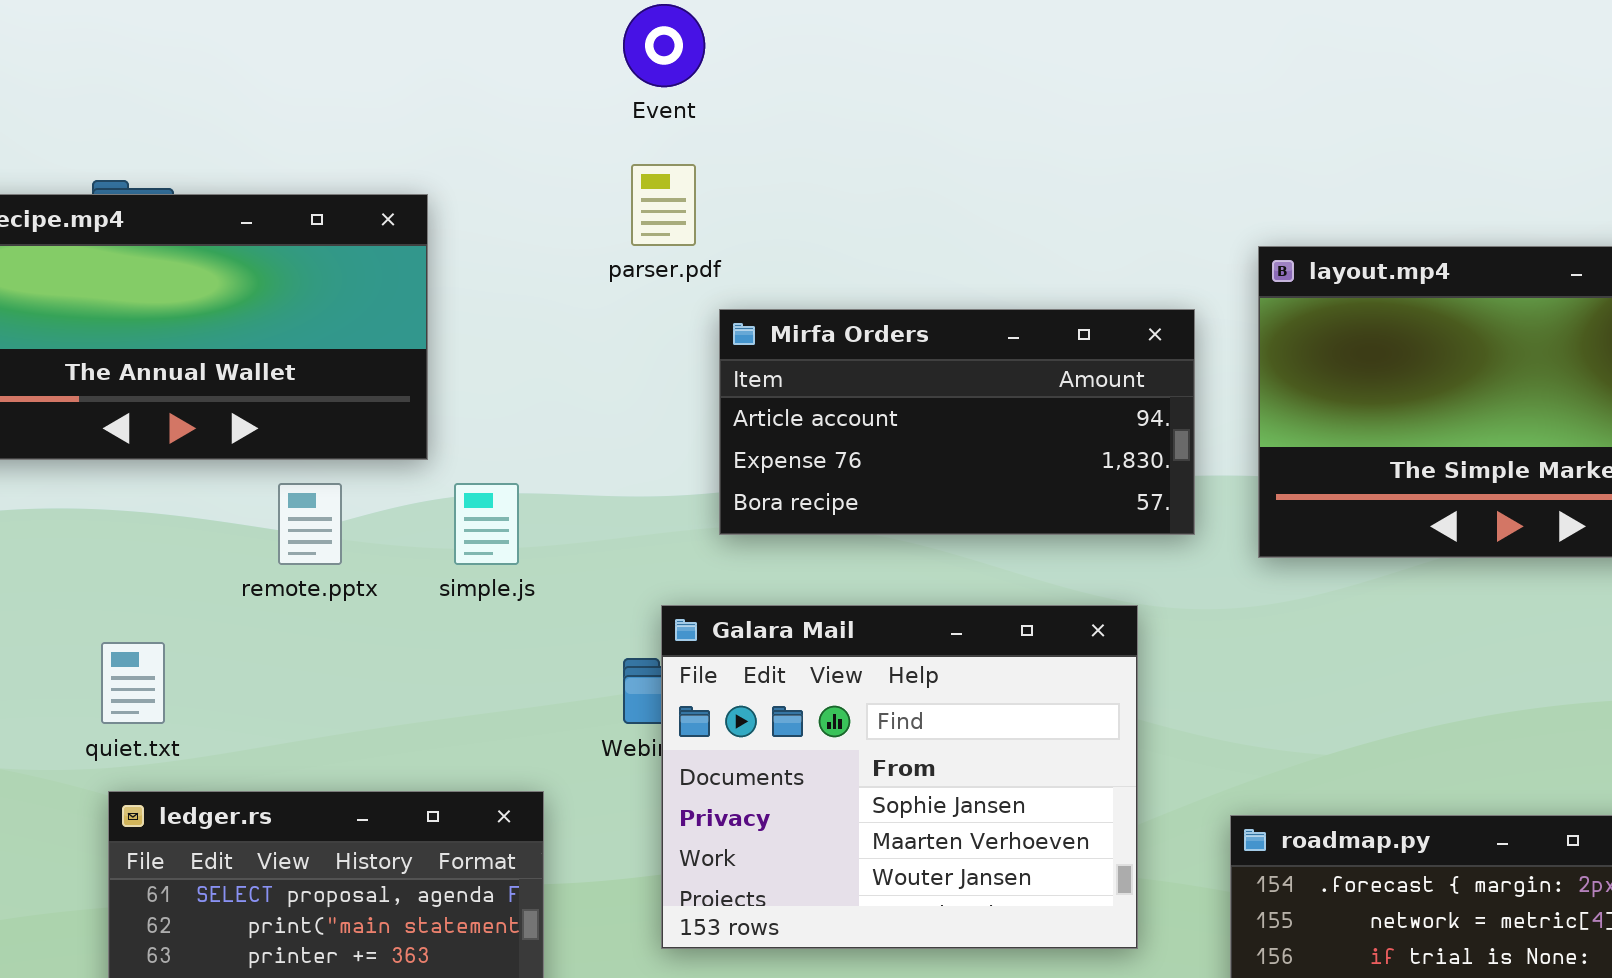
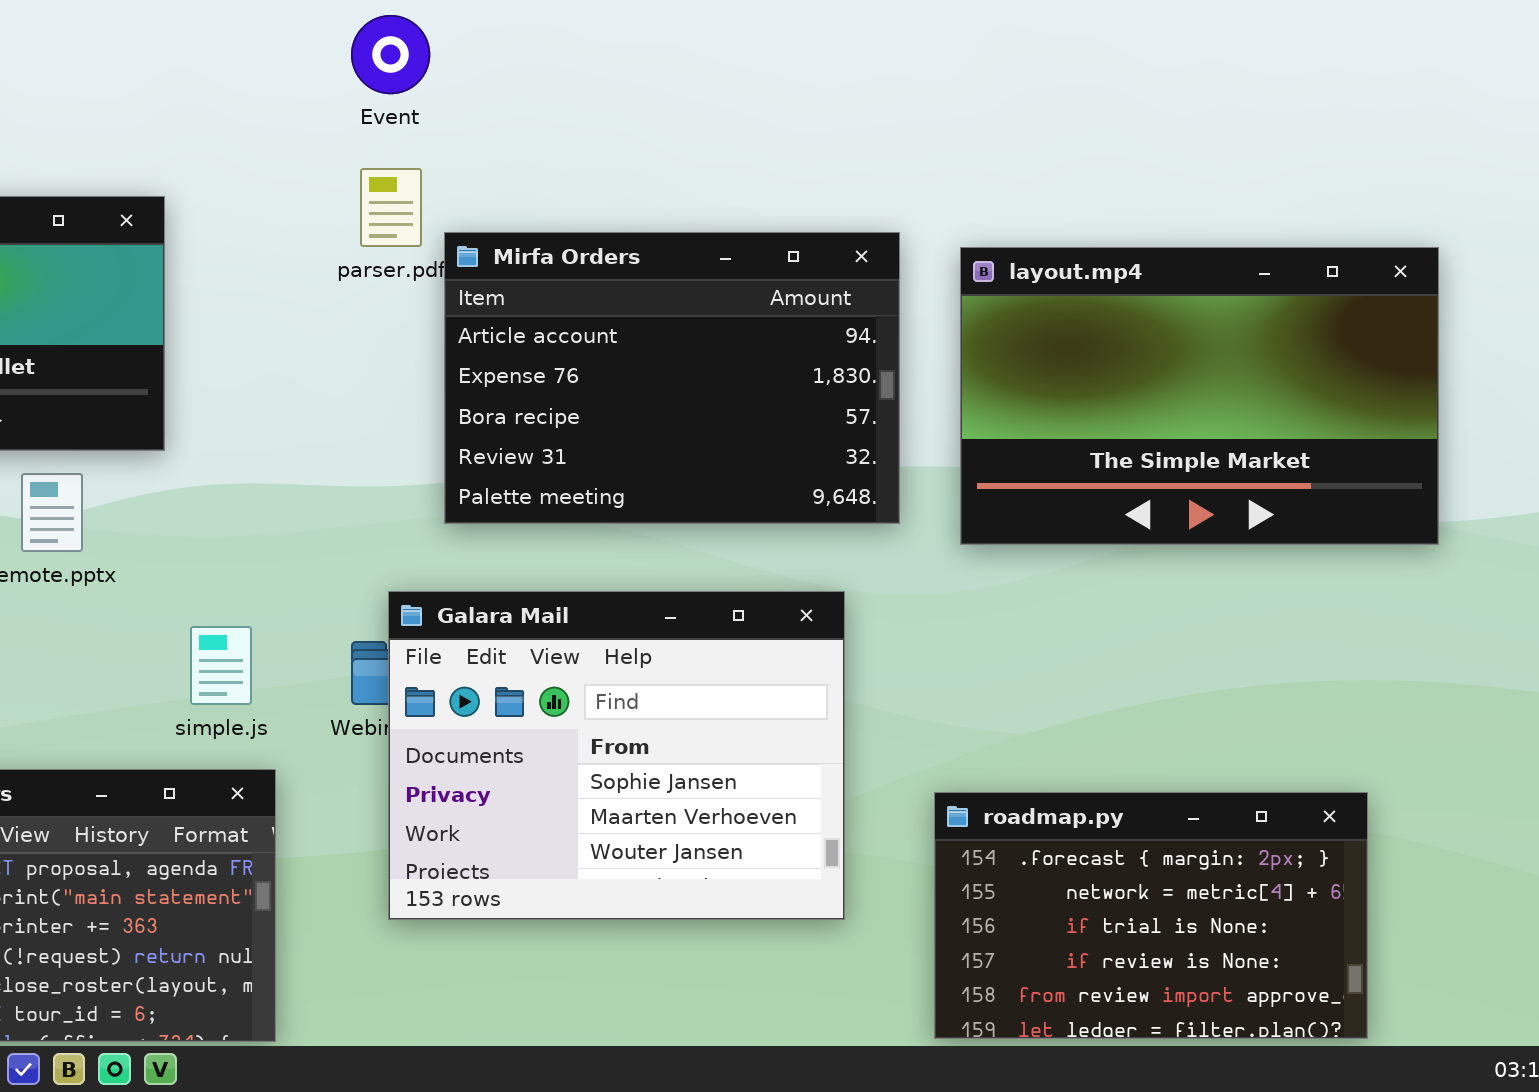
Mirfa Orders: [719,309,1195,535] -> [444,232,900,524], resized
simple.js: [454,483,519,565] -> [190,626,252,705], moved

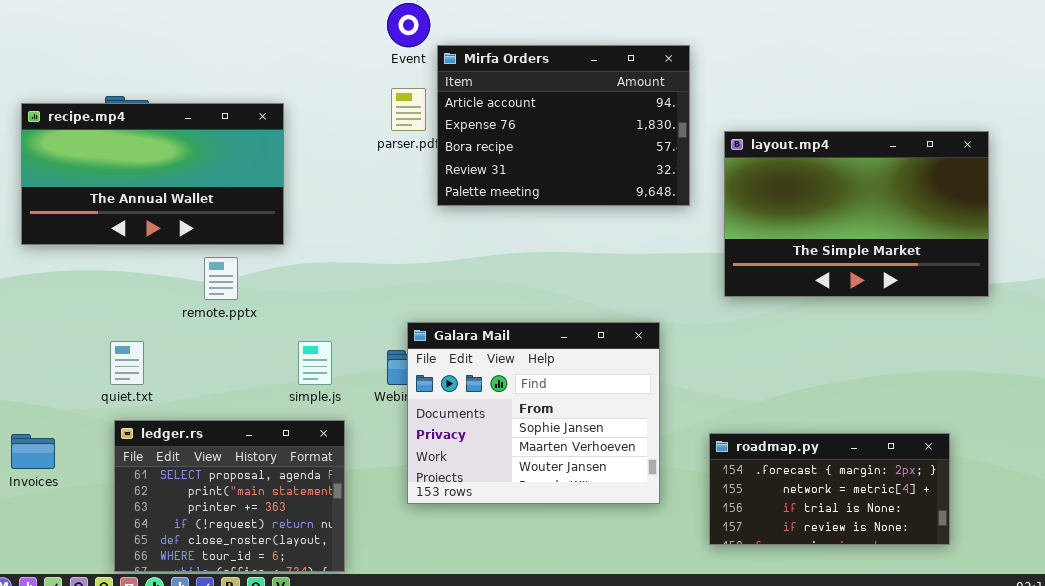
Mirfa Orders: [444,232,900,524] -> [437,45,690,206], moved
roadmap.py: [934,792,1368,1039] -> [709,433,950,545], resized

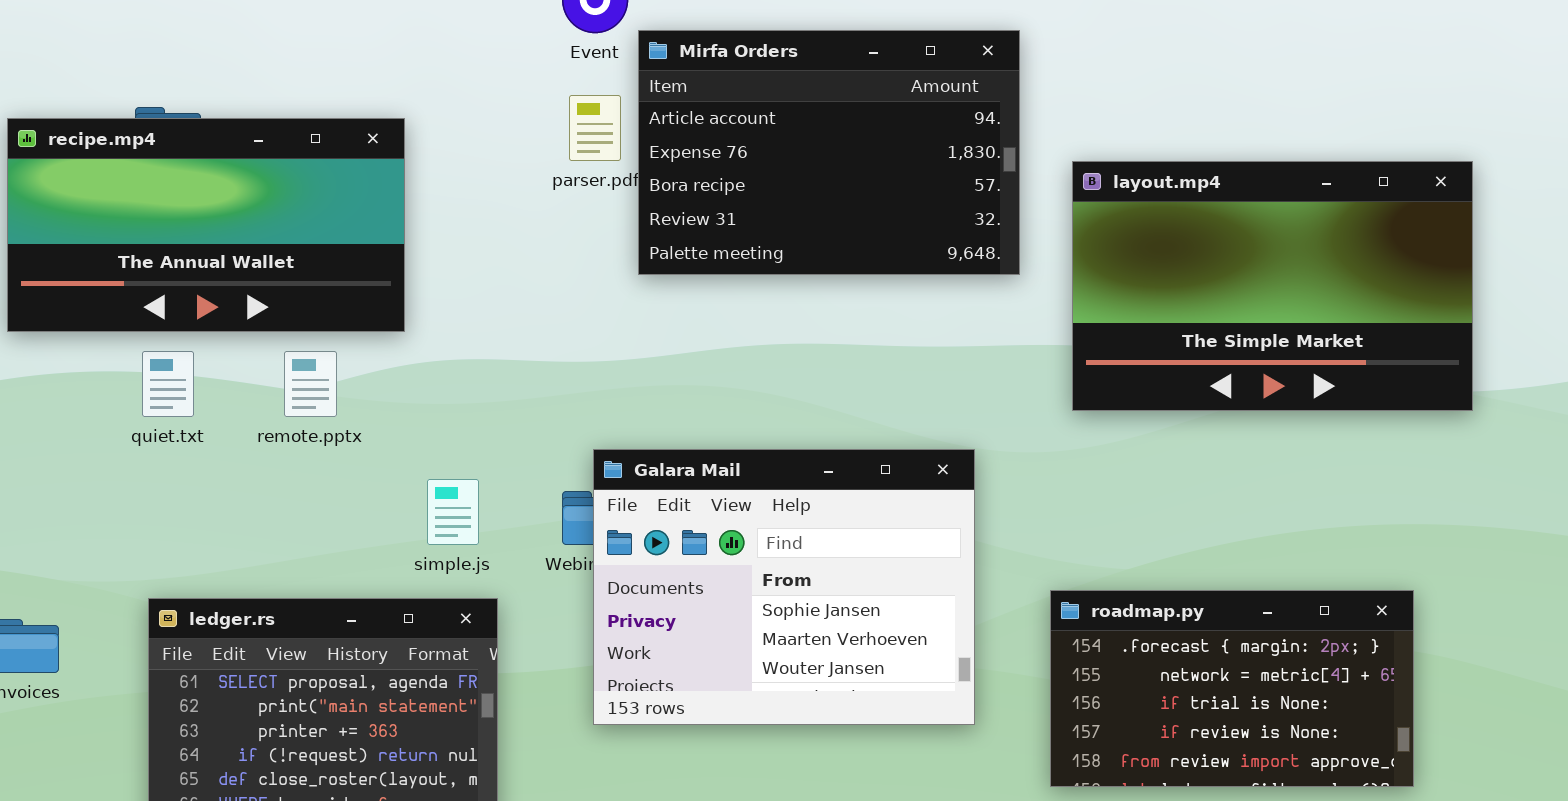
quiet.txt: [110,341,144,385] -> [142,351,194,417], moved
roadmap.py: [709,433,950,545] -> [1050,590,1414,787], resized

